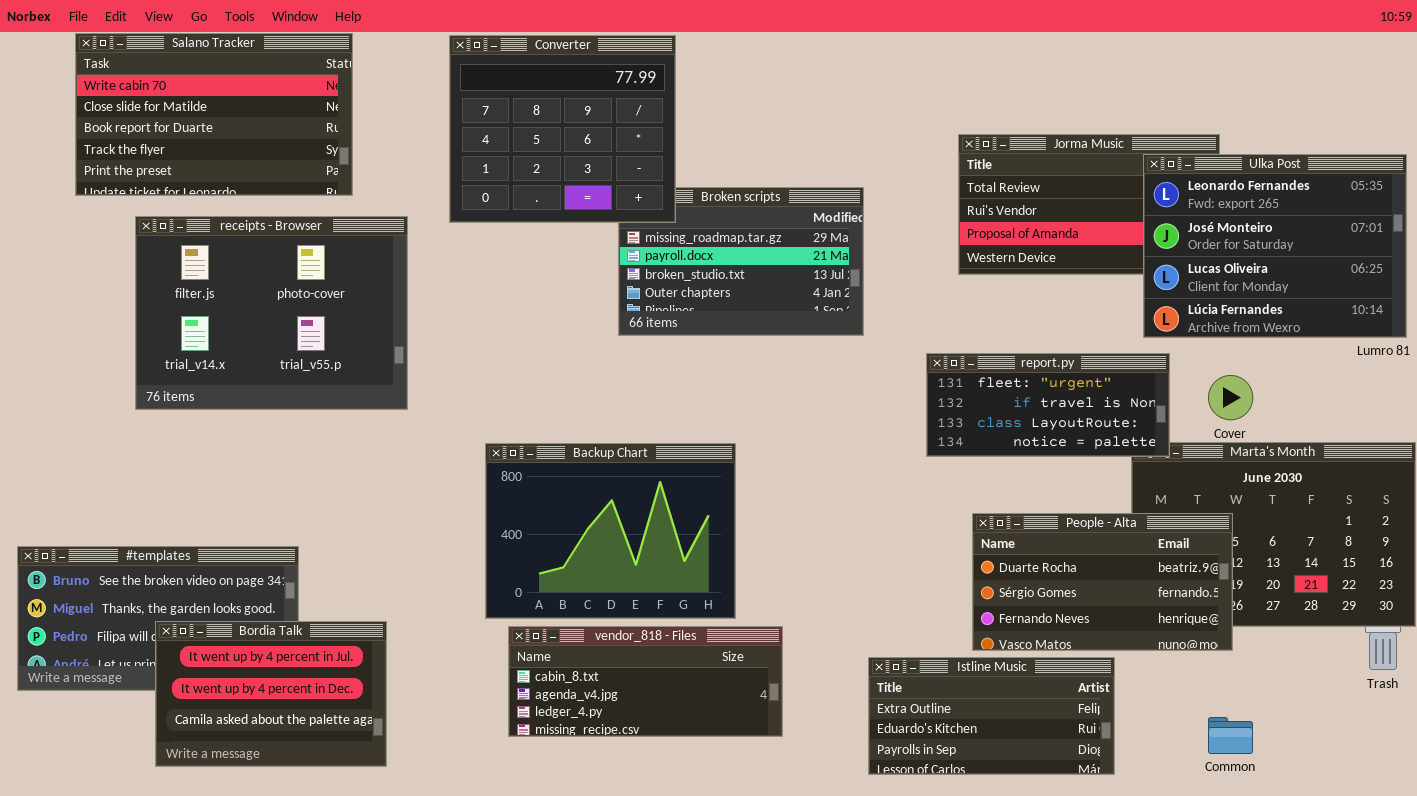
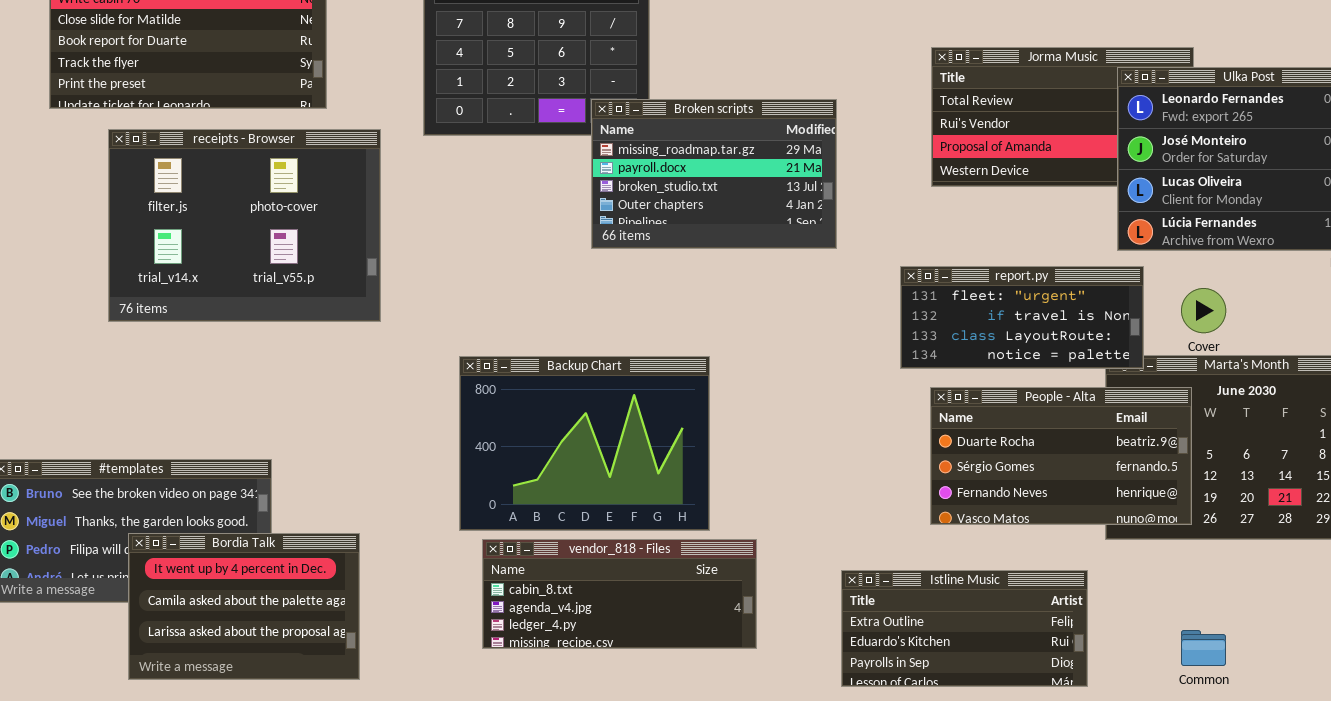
Broken scripts: [618,187,864,336] -> [591,99,837,249], raised
People - Alta: [972,513,1233,651] -> [930,387,1192,525], moved
Bordia Talk: [155,621,387,767] -> [128,533,360,680], scrolled down 1 row

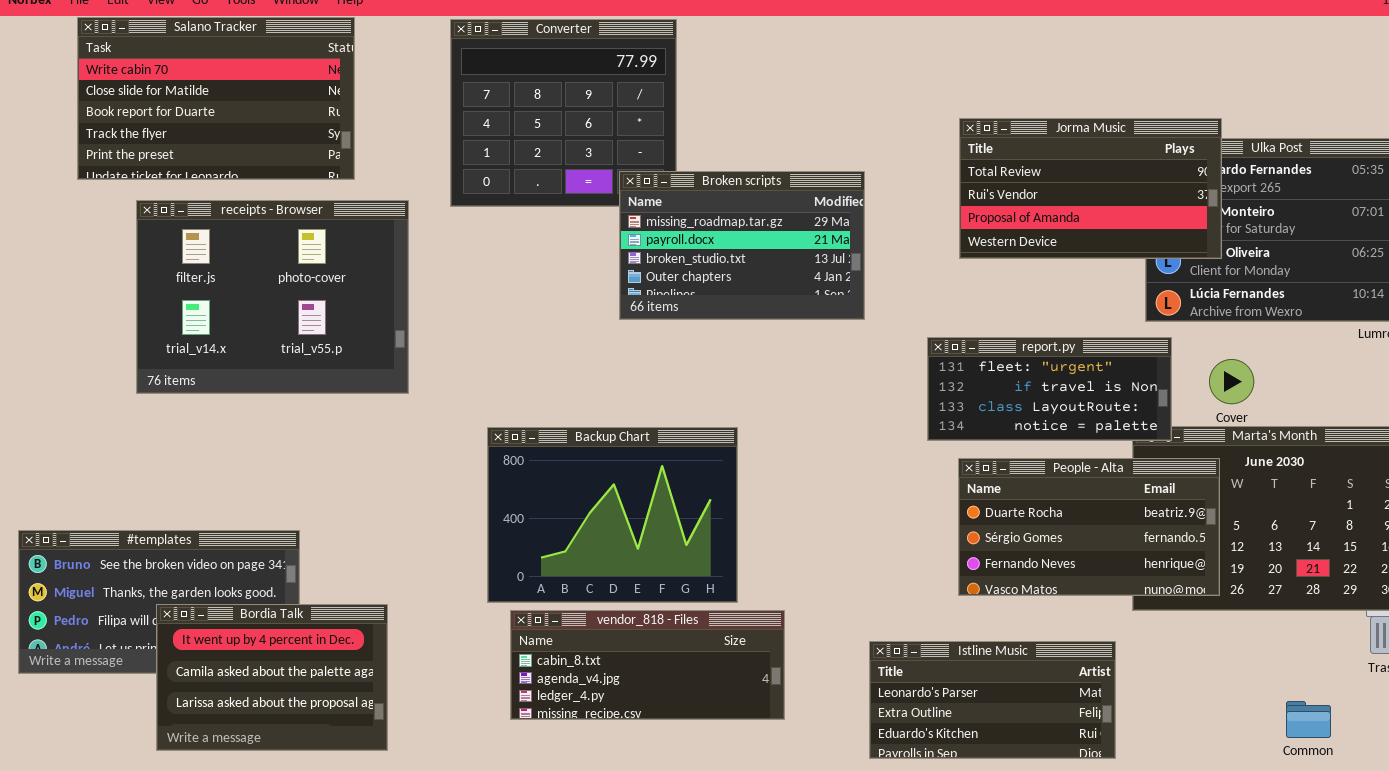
Jorma Music: [931,47,1194,187] -> [959,118,1222,259], raised
Istline Music: [841,570,1088,687] -> [869,641,1116,759], scrolled up 1 row
Common: [1181,630,1226,666] -> [1286,701,1331,738], moved

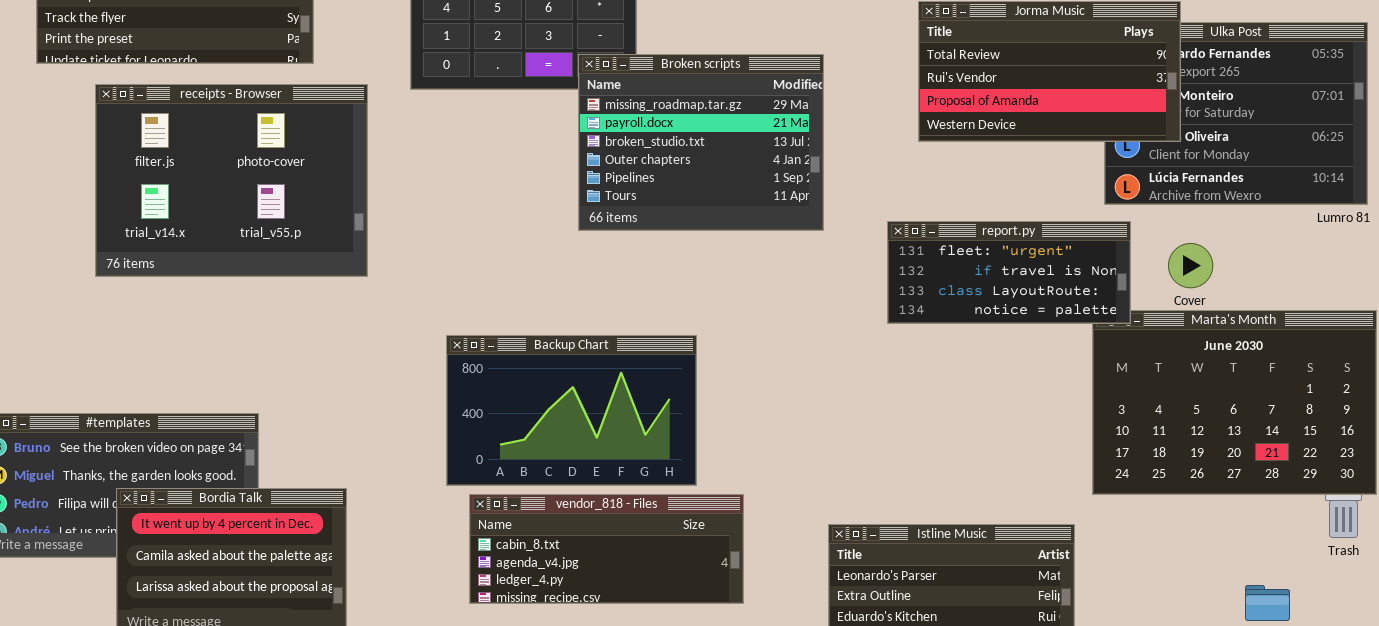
Broken scripts: [619,171,865,320] -> [578,54,824,231], resized
Backup Chart: [487,427,738,603] -> [446,335,697,486], resized
People - Alta: [958,458,1220,596] -> none, closed

